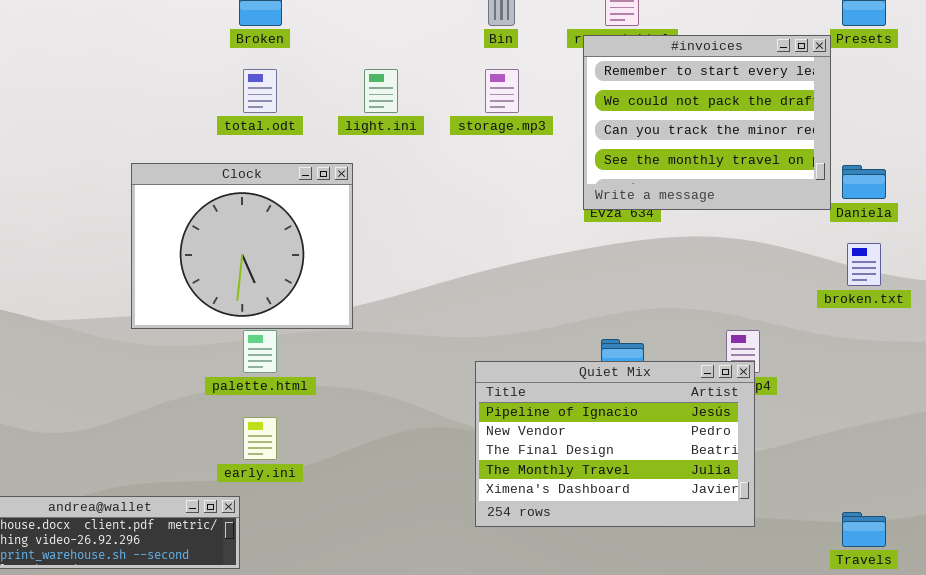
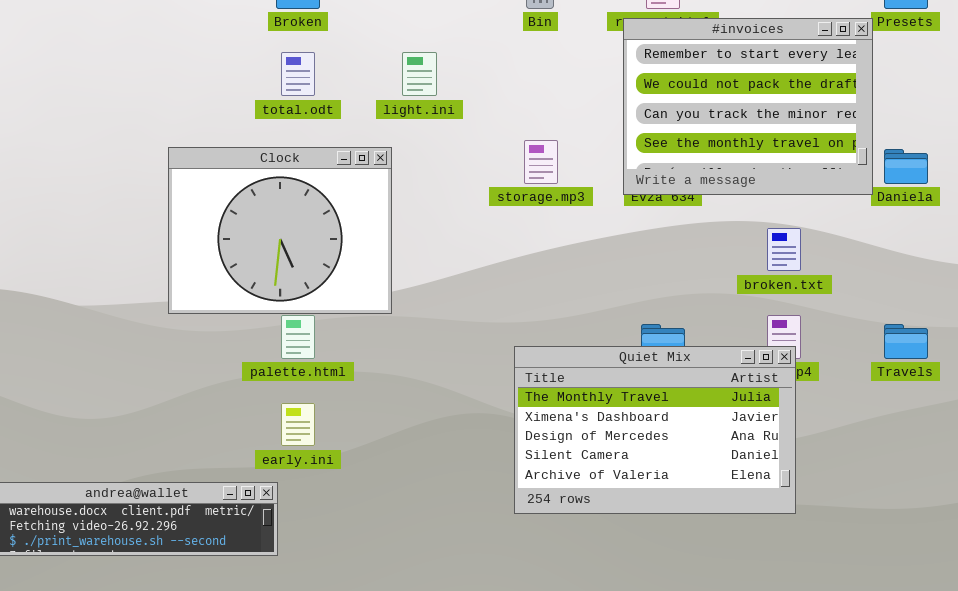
storage.mp3: [485,69,519,113] -> [524,140,558,184], moved
broken.txt: [847,243,881,286] -> [767,228,801,271], moved
Quiet Mix: [475,361,755,527] -> [514,346,796,514], scrolled down 3 rows
Travels: [842,512,886,547] -> [884,324,928,359], moved

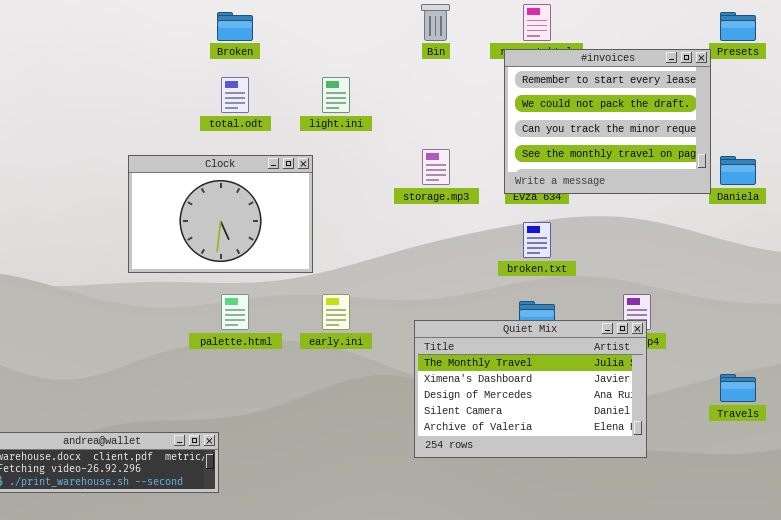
Clock: [168,147,392,314] -> [128,155,313,273], resized
broken.txt: [767,228,801,271] -> [523,222,551,258], moved
Travels: [884,324,928,359] -> [720,374,756,402], moved
early.ini: [281,403,315,446] -> [322,294,350,330], moved

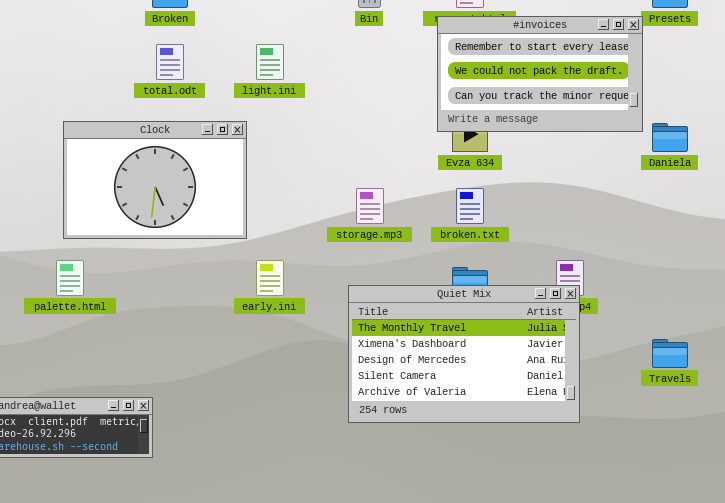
#invoices: [504,49,711,194] -> [437,16,643,132], resized
storage.mp3: [422,149,450,185] -> [356,188,384,224], moved
palette.html: [221,294,249,330] -> [56,260,84,296], moved

